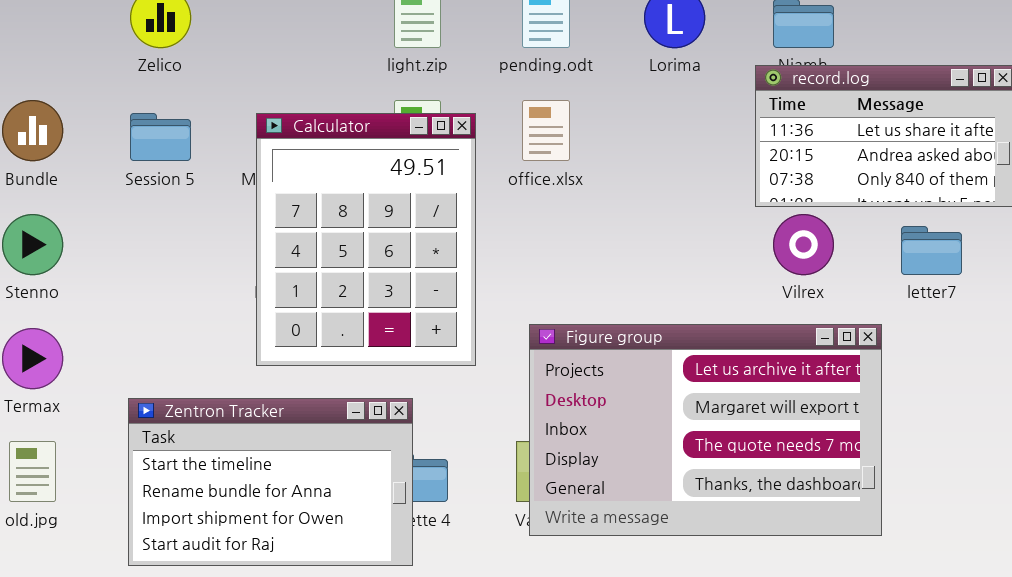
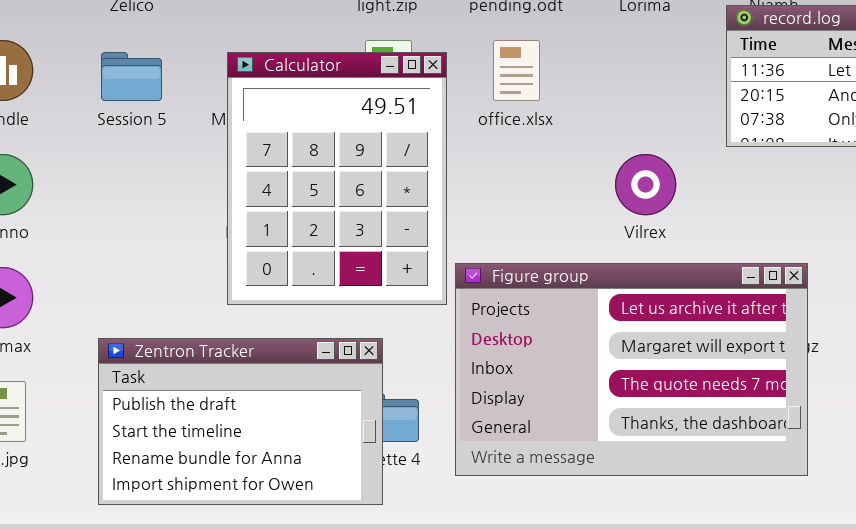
Vilrex: [773,214,834,275] -> [615,154,676,215], moved
Figure group: [529,324,882,536] -> [455,263,808,476], moved
Zentron Tracker: [128,398,413,566] -> [98,338,383,505], scrolled up 1 row

